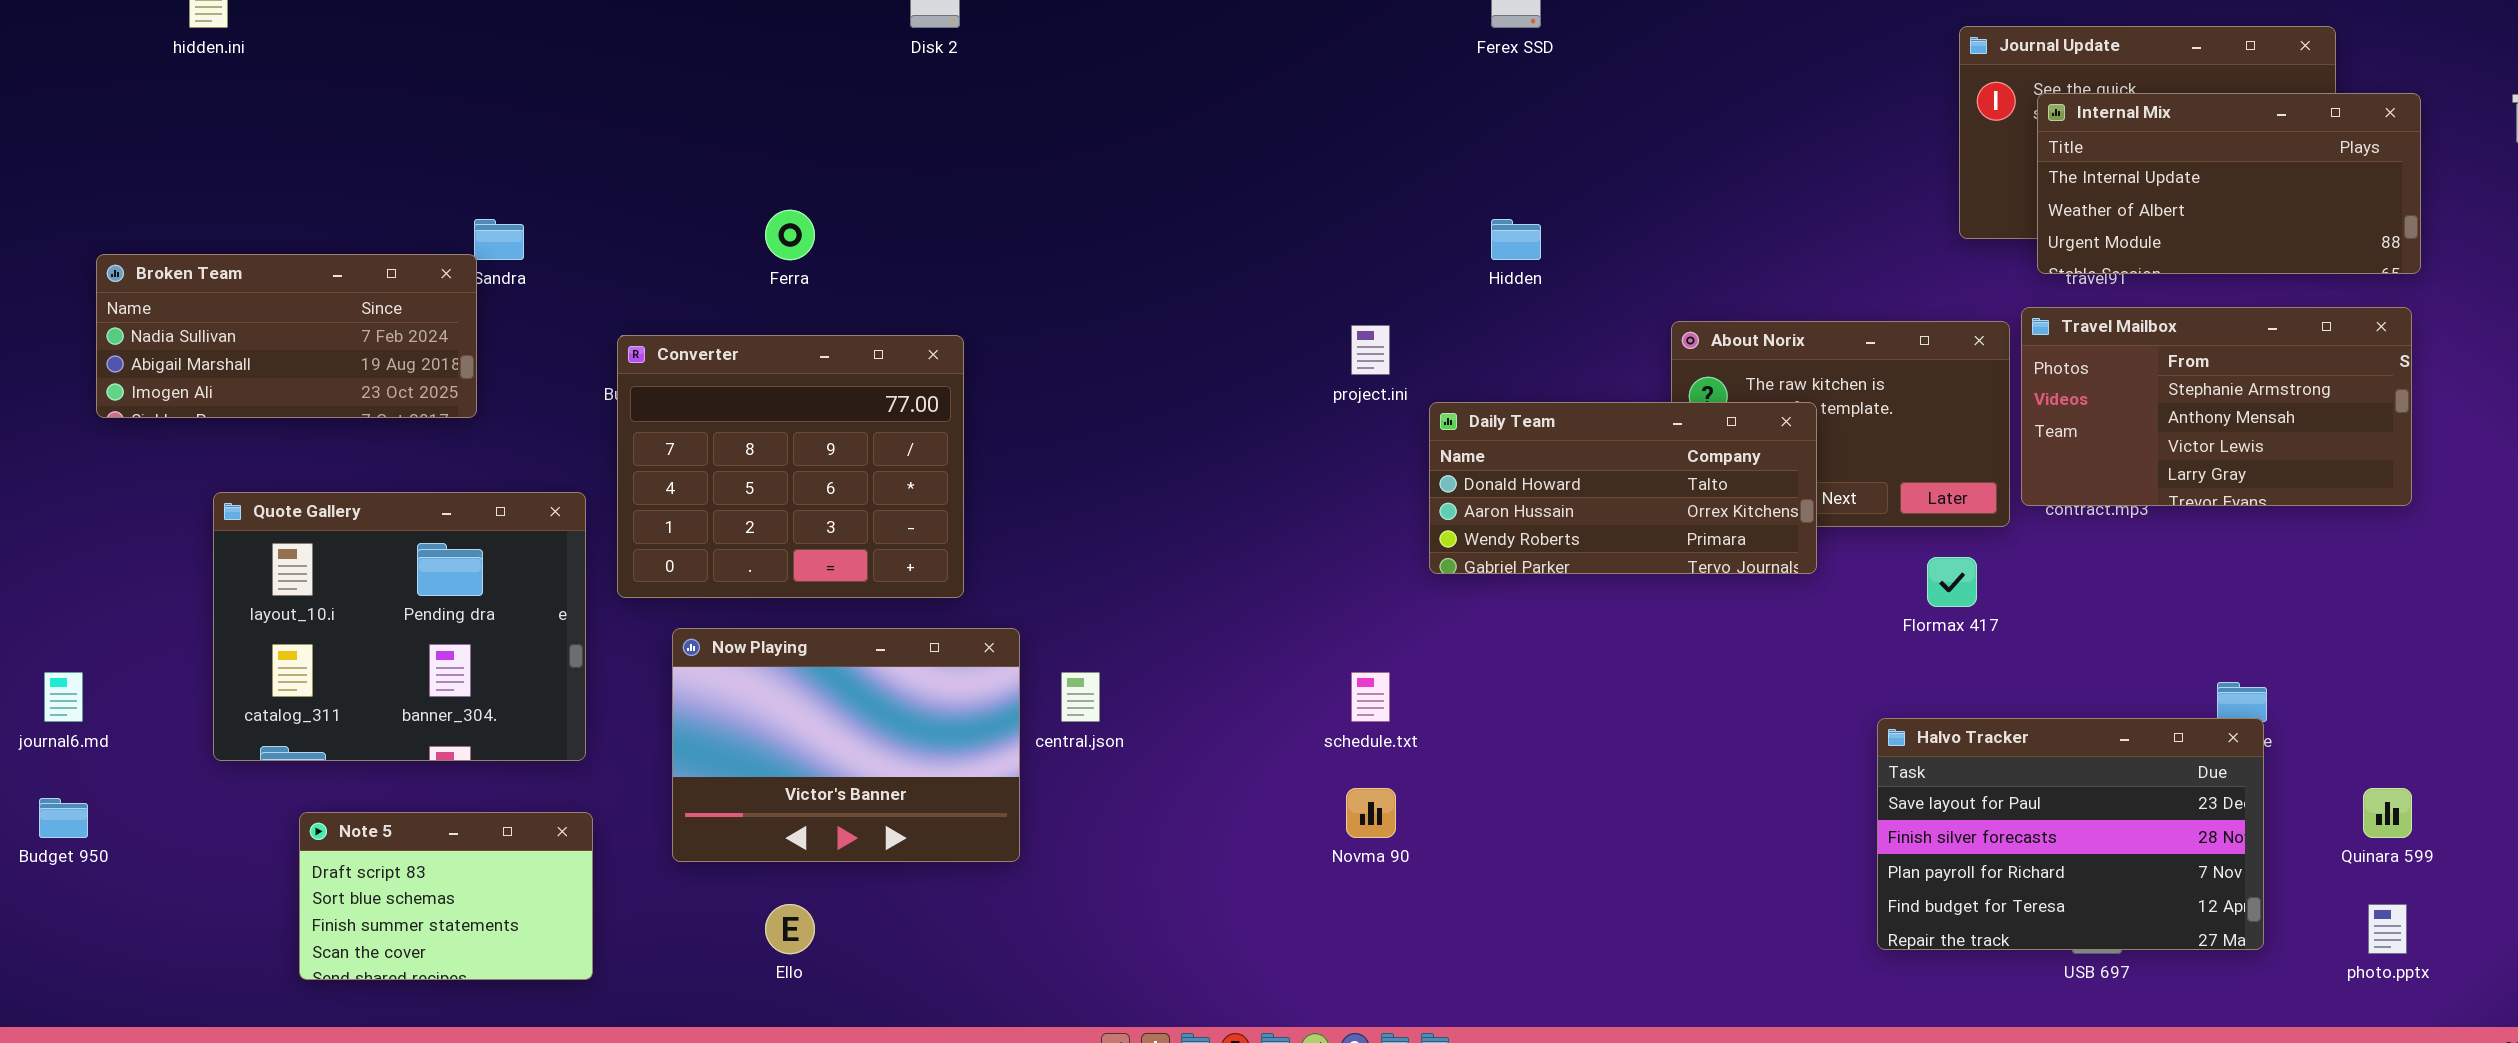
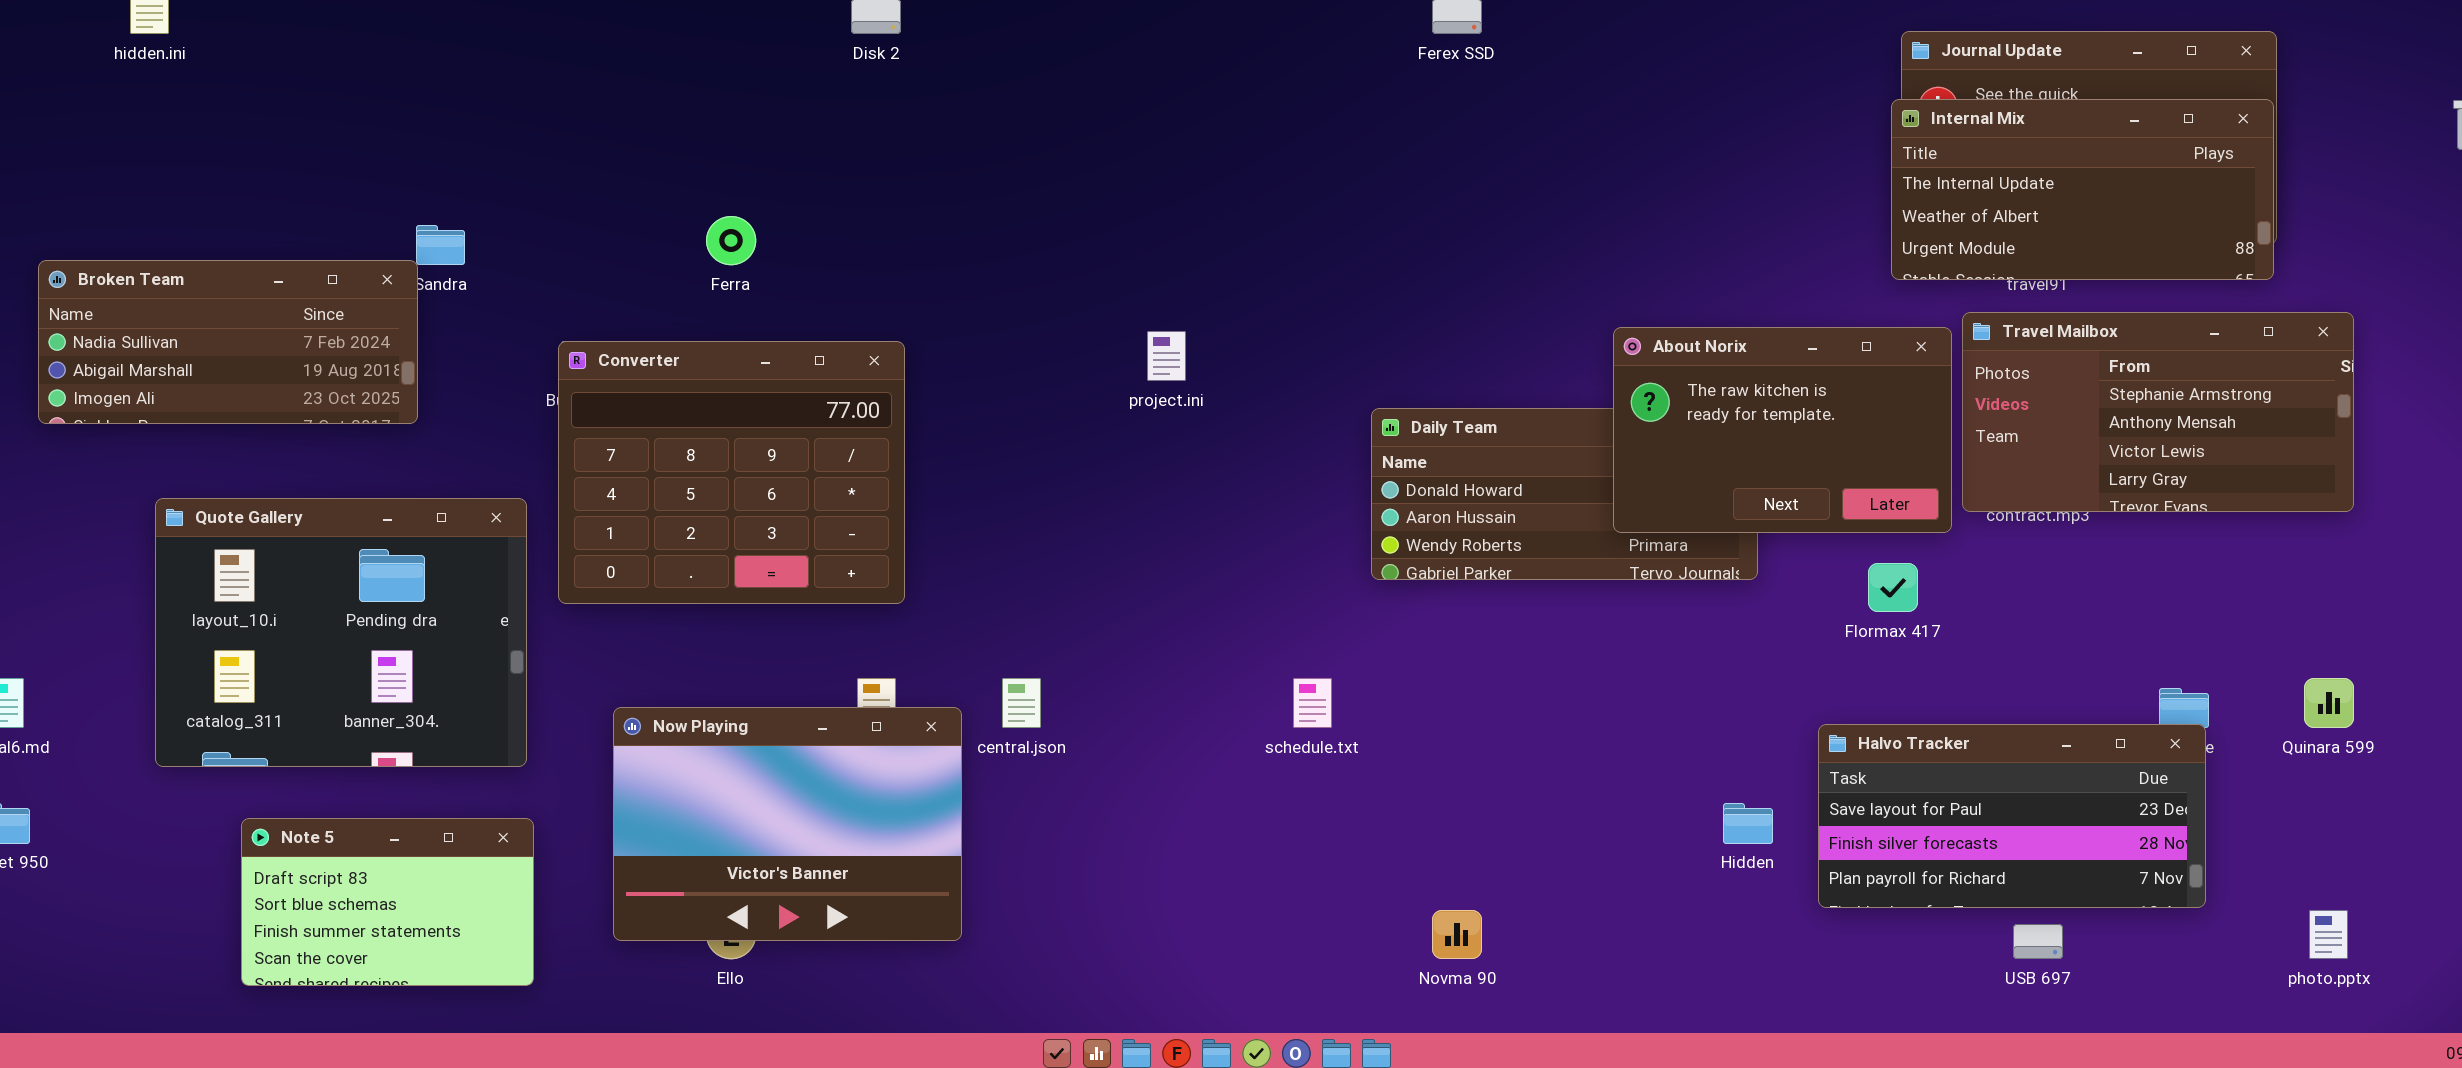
Internal Mix: [2037,93,2421,274] -> [1891,99,2274,280], moved
Hidden: [1491,219,1541,260] -> [1723,803,1773,844], moved
About Norix: [1671,321,2010,527] -> [1613,327,1952,533], raised
project.ini: [1351,325,1390,375] -> [1147,331,1186,381], moved
Now Playing: [672,628,1020,862] -> [613,707,962,941], moved
Halvo Tracker: [1877,718,2264,950] -> [1818,724,2206,908], resized
Novma 90: [1346,788,1396,838] -> [1432,910,1482,959], moved
Quinara 599: [2363,788,2412,838] -> [2304,678,2354,728], moved

